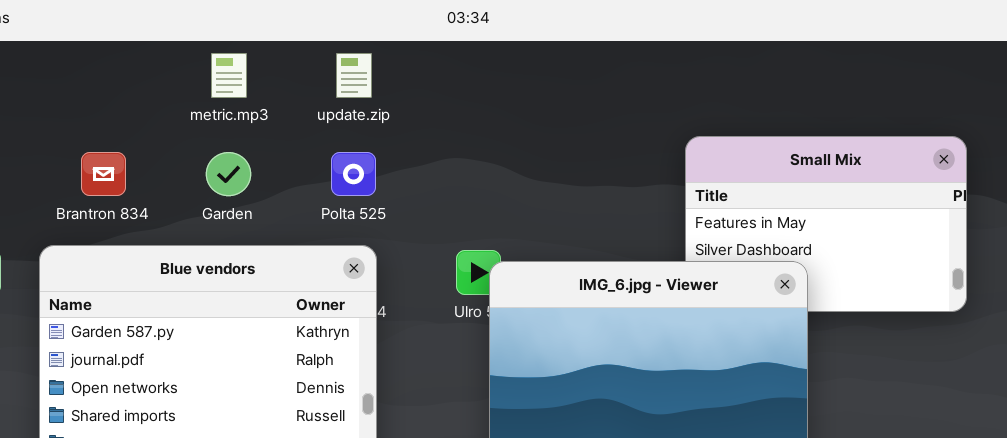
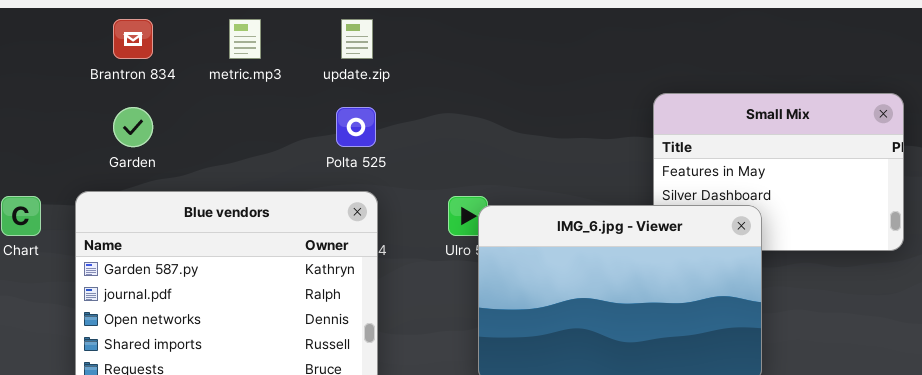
Brantron 834: [81,152,126,196] -> [113,19,153,59], moved
Garden: [206,152,251,196] -> [113,107,153,147], moved

